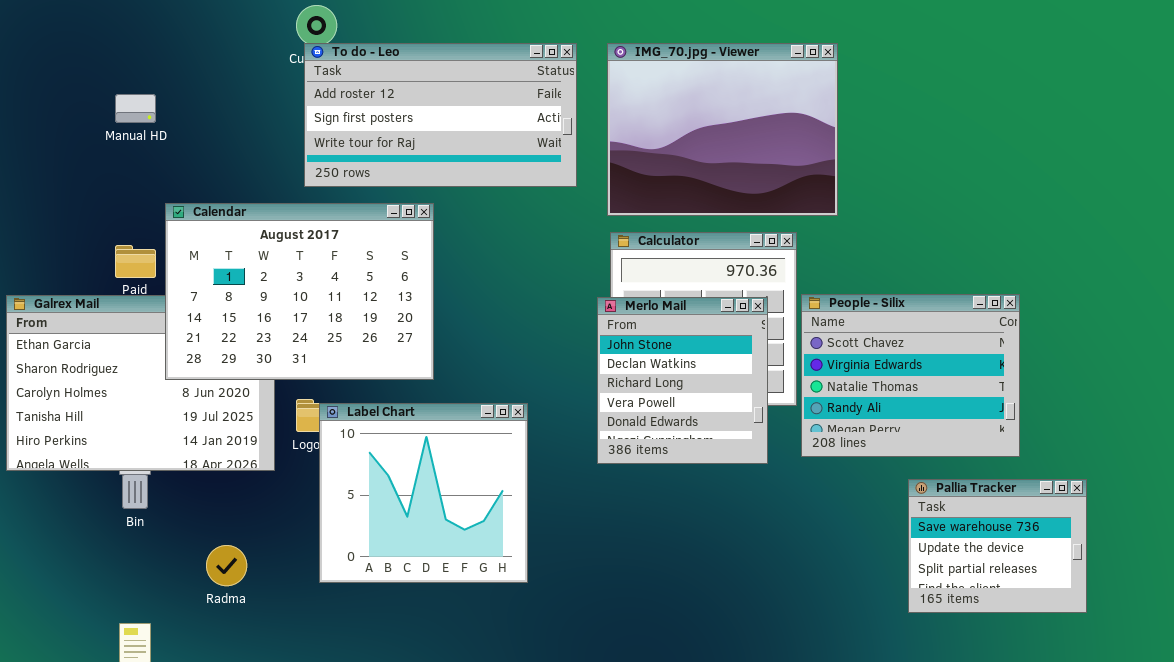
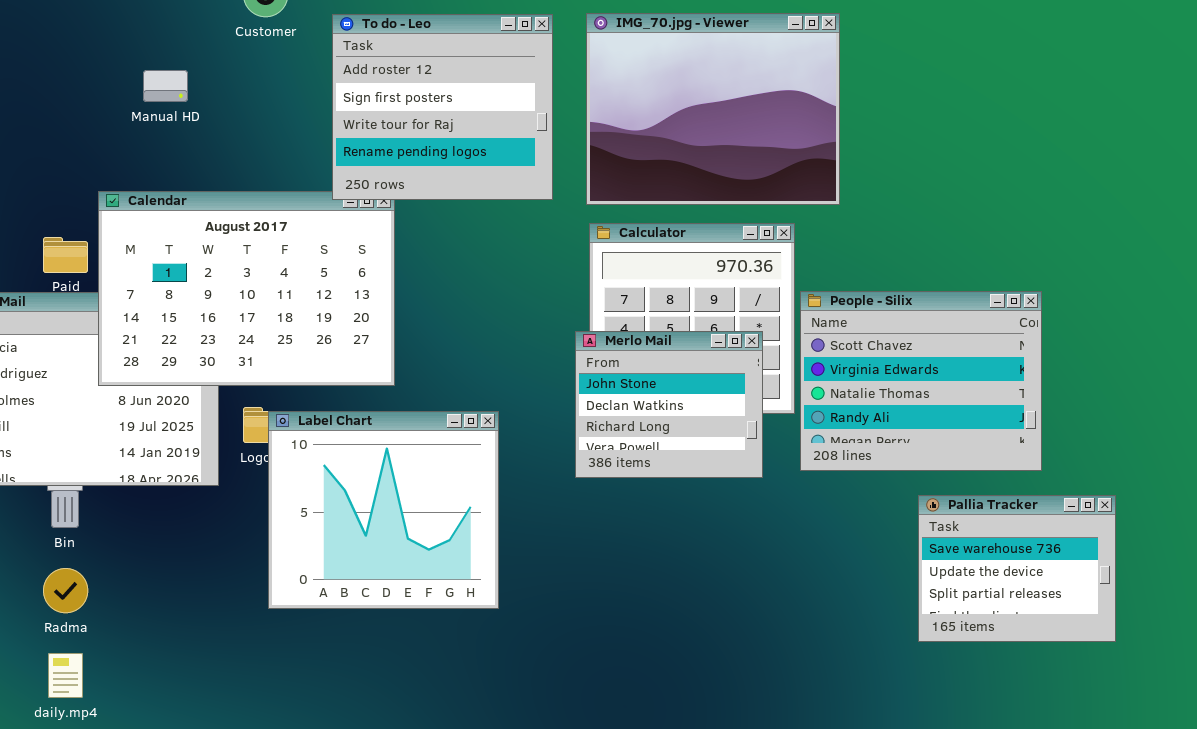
To do - Leo: [304,43,577,187] -> [332,14,553,200], resized
Manual HD: [115,94,156,123] -> [143,70,188,102], moved
Merlo Mail: [597,297,768,464] -> [575,331,763,478], resized
Radma: [206,545,247,586] -> [43,568,88,613], moved

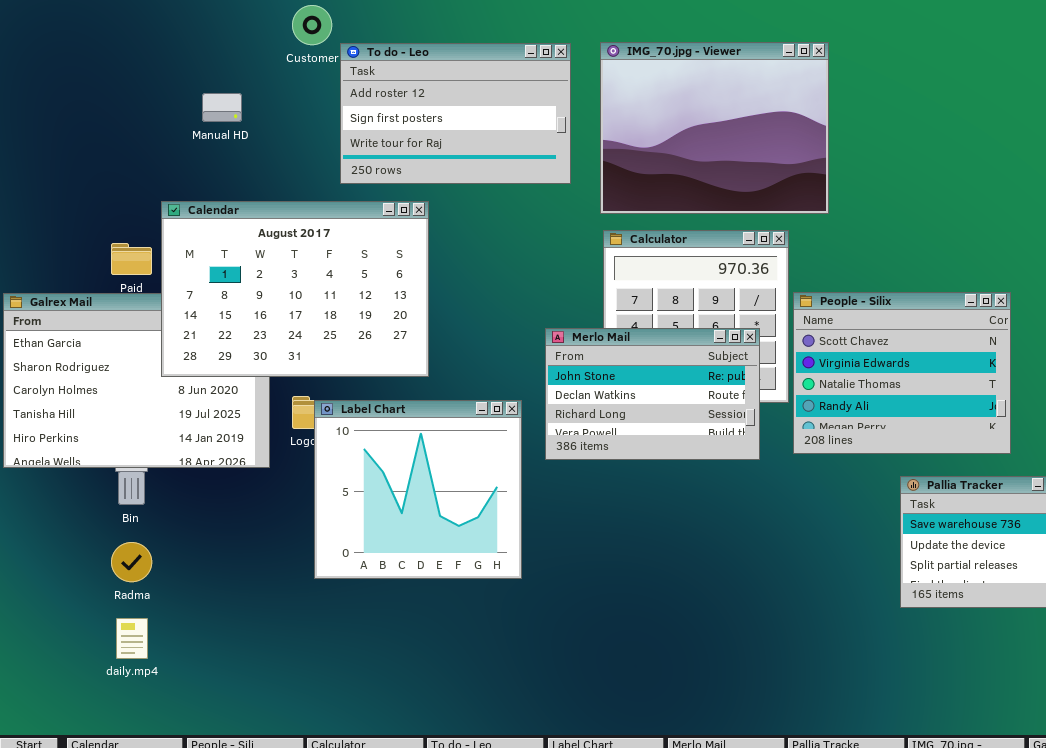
To do - Leo: [332,14,553,200] -> [340,43,571,184], resized
Merlo Mail: [575,331,763,478] -> [545,328,760,460], resized

